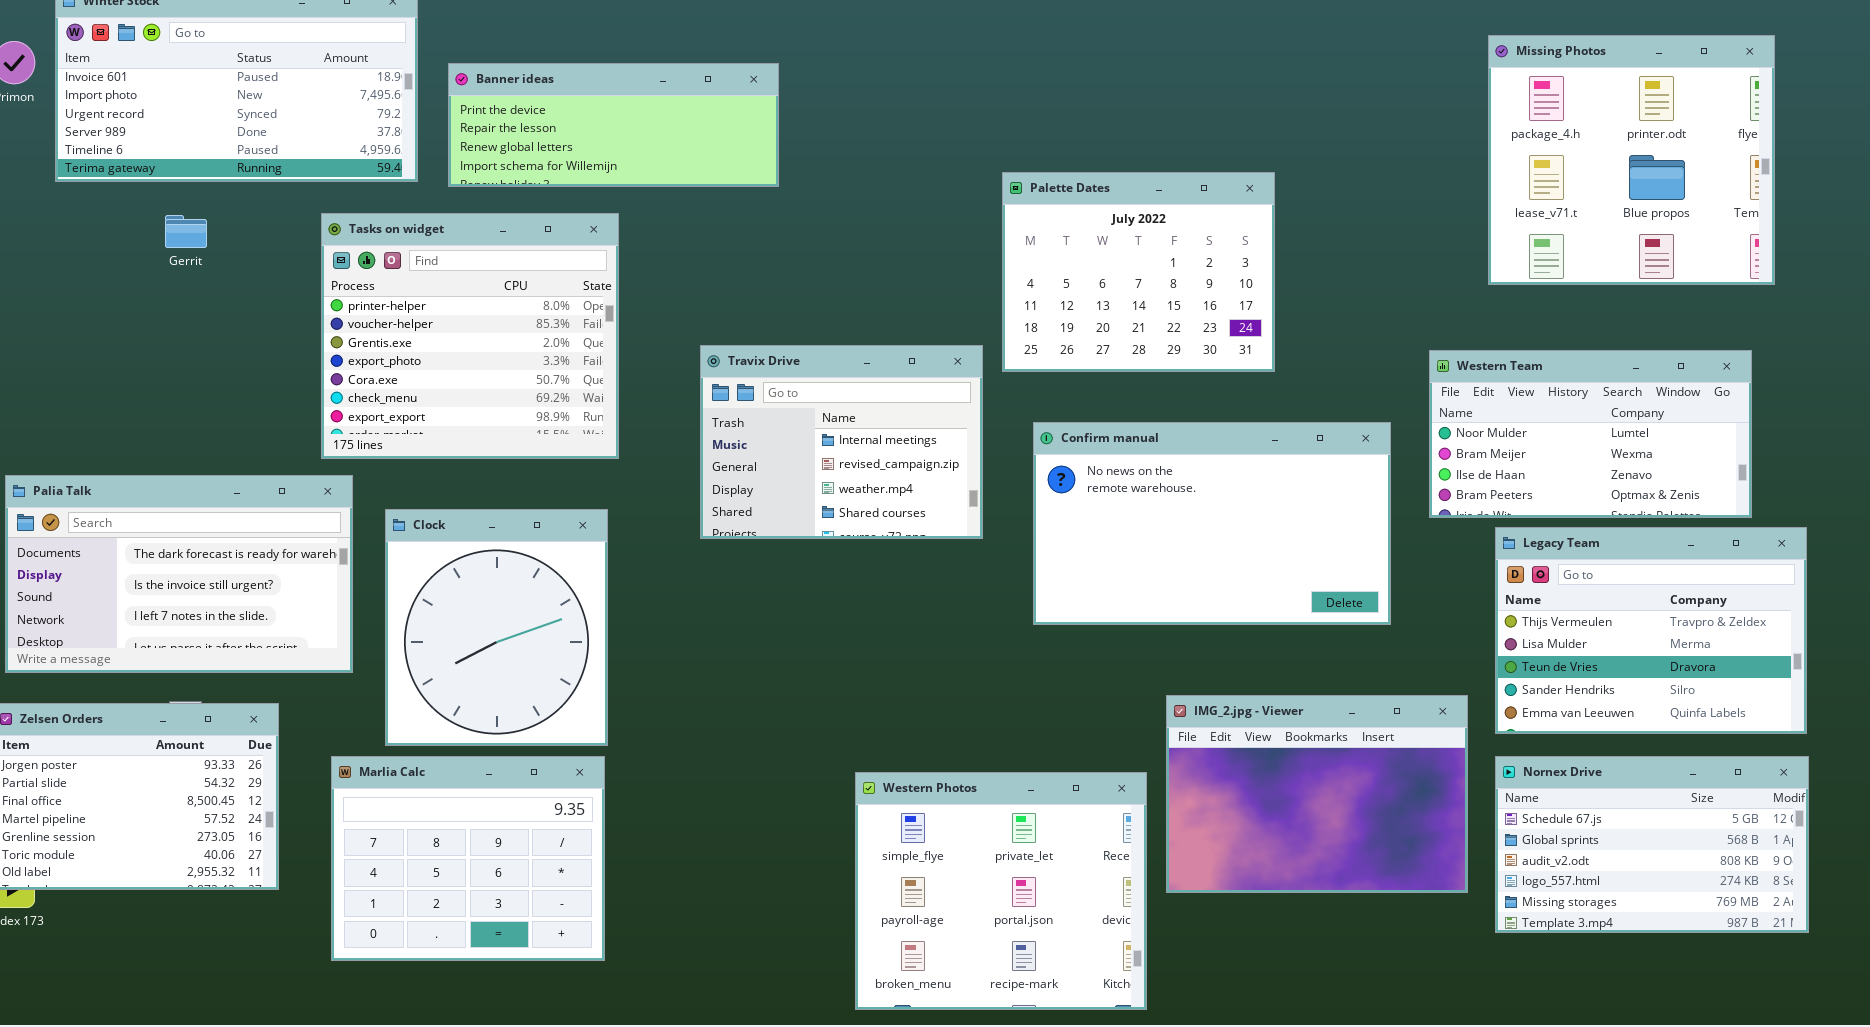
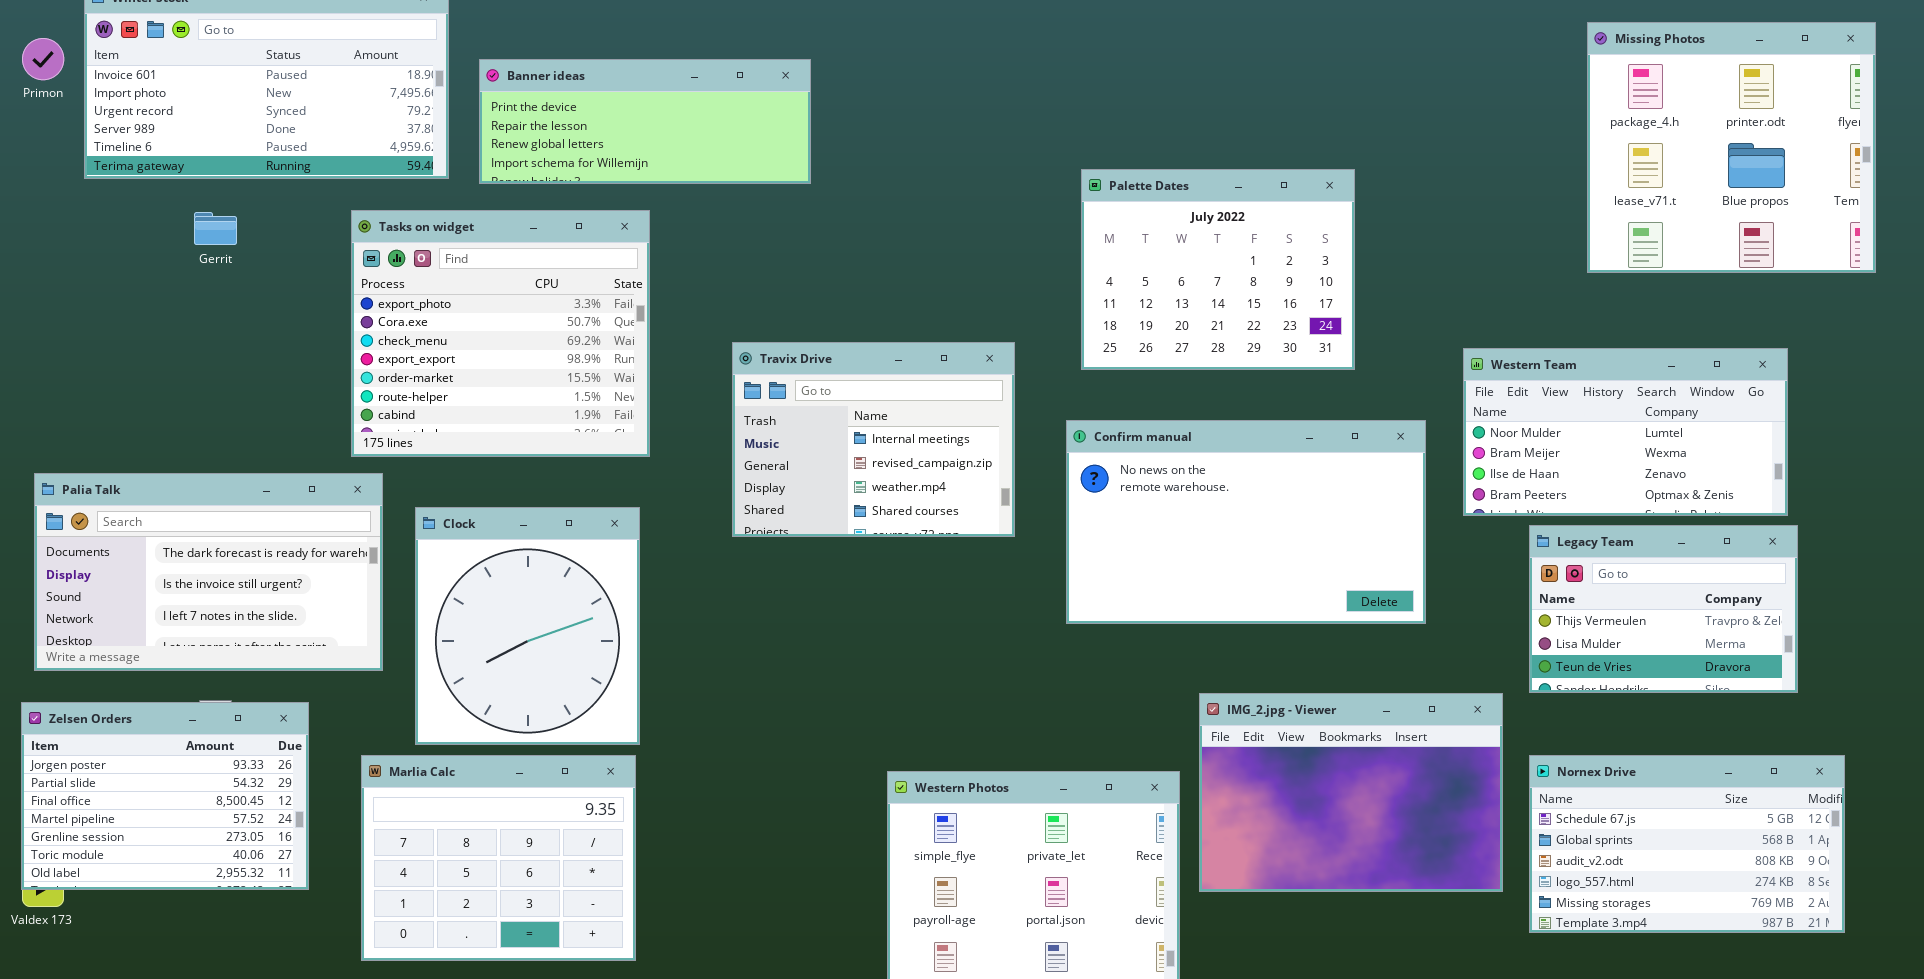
Missing Photos: [1488,35,1775,285] -> [1587,22,1876,273], moved
Palette Dates: [1002,172,1275,372] -> [1081,169,1355,370], moved
Tasks on widget: [321,213,619,459] -> [351,210,650,457], scrolled down 3 rows
Legacy Team: [1495,527,1807,734] -> [1529,525,1798,693], resized

